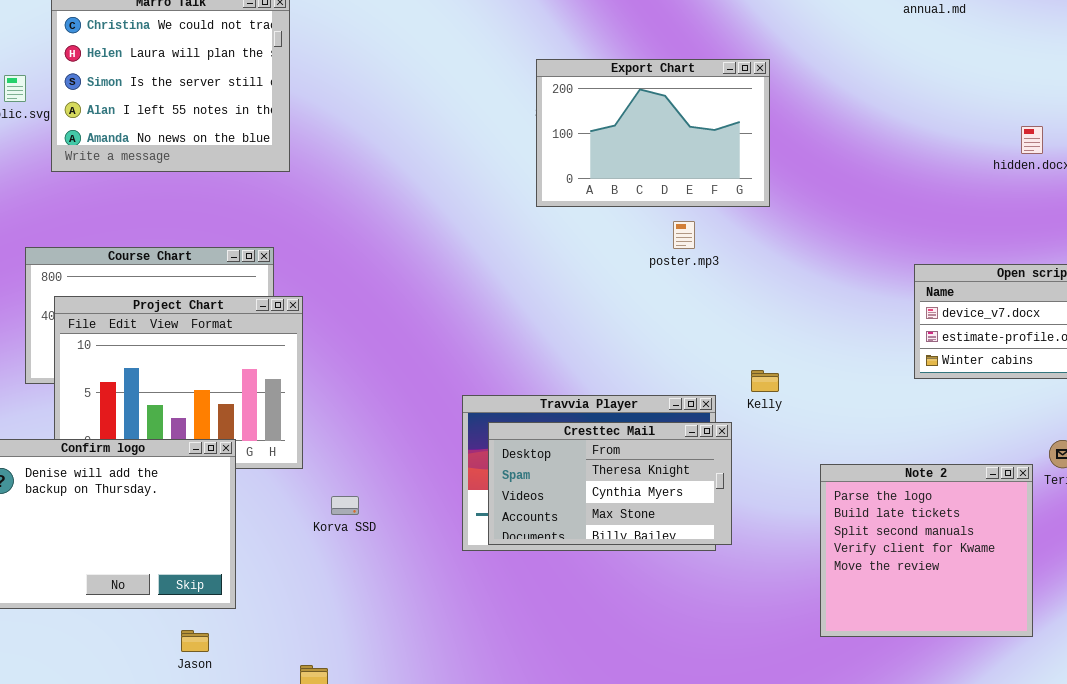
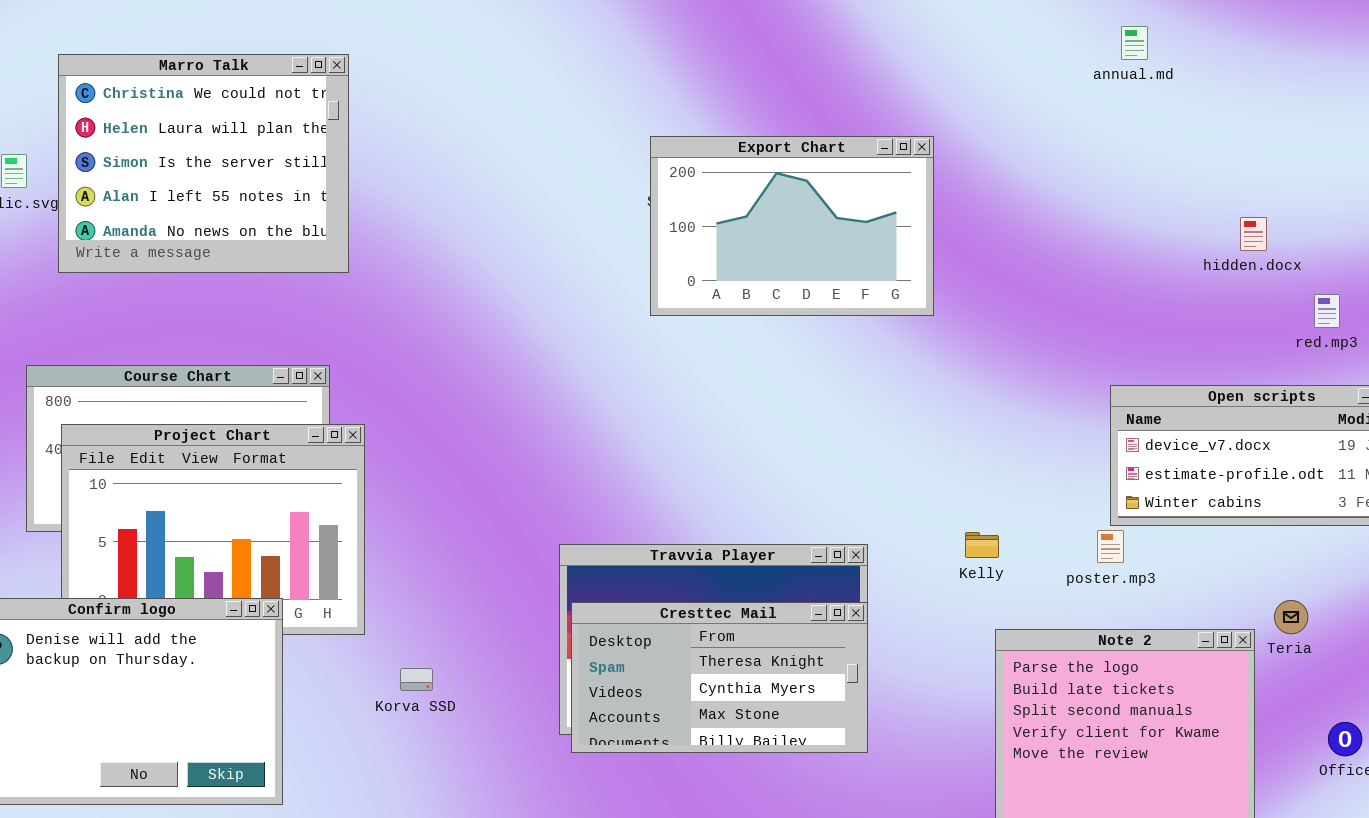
poster.mp3: [673,221,695,249] -> [1097,530,1124,563], moved
Kelly: [751,370,779,392] -> [965,532,999,558], moved
Cresttec Mail: [488,422,732,545] -> [571,602,868,753], moved

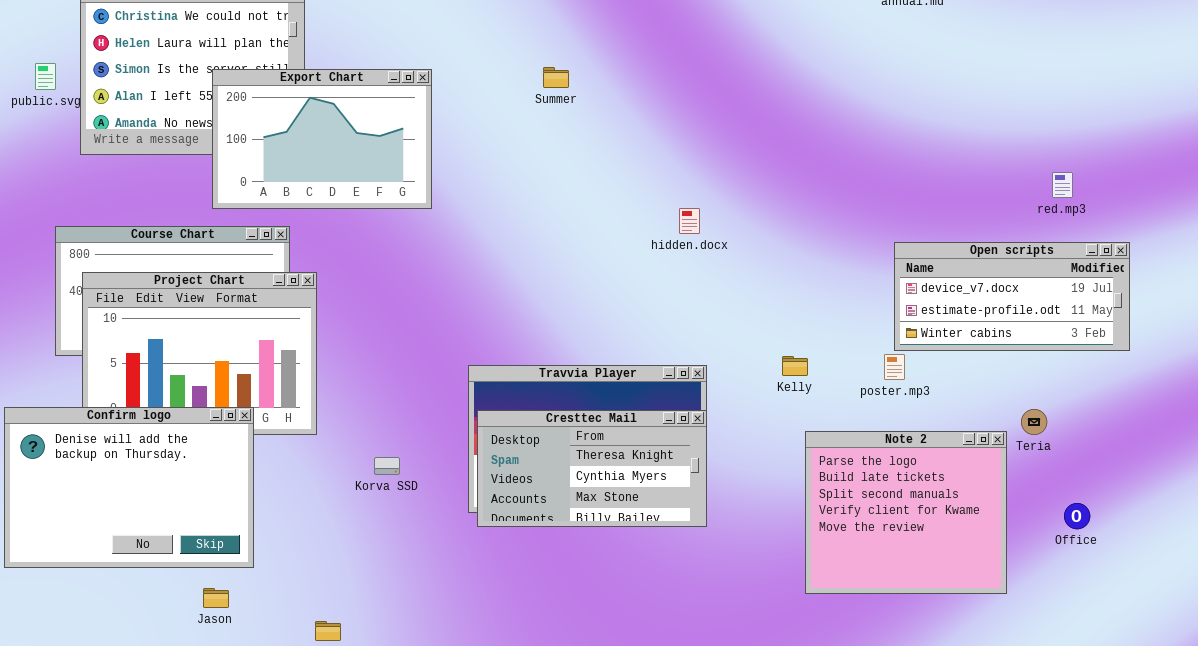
Export Chart: [650,136,934,316] -> [212,69,432,209], moved
hidden.docx: [1240,217,1267,251] -> [679,208,700,234], moved
Korva SSD: [400,668,433,691] -> [374,457,400,475], moved

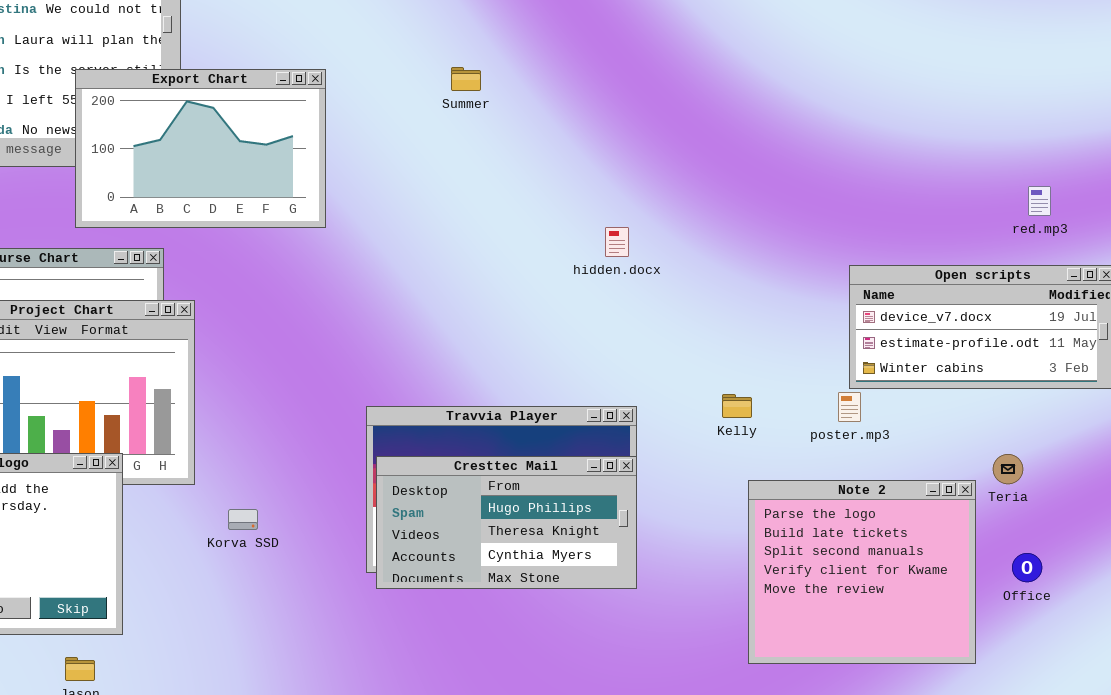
Cresttec Mail: [477,410,707,527] -> [376,456,637,589], scrolled up 1 row
Korva SSD: [374,457,400,475] -> [228,509,258,530], moved
Office: [1064,503,1090,529] -> [1012,553,1042,582], moved

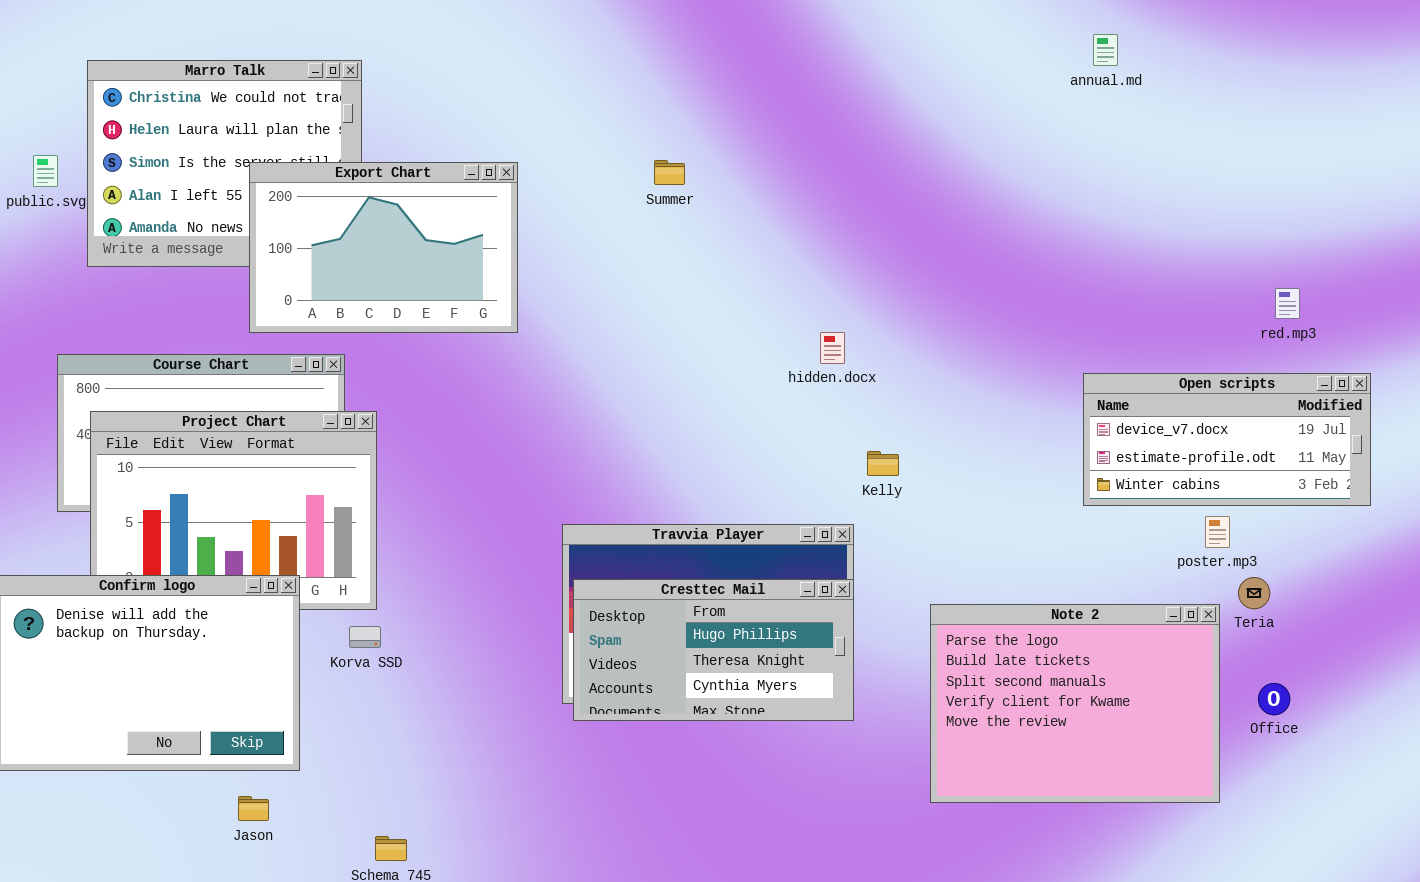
poster.mp3: [838,392,861,422] -> [1205,516,1230,548], moved
Kelly: [722,394,752,418] -> [867,451,899,476], moved
Note 2: [748,480,976,664] -> [930,604,1220,803], resized
Korva SSD: [228,509,258,530] -> [349,626,381,648], moved

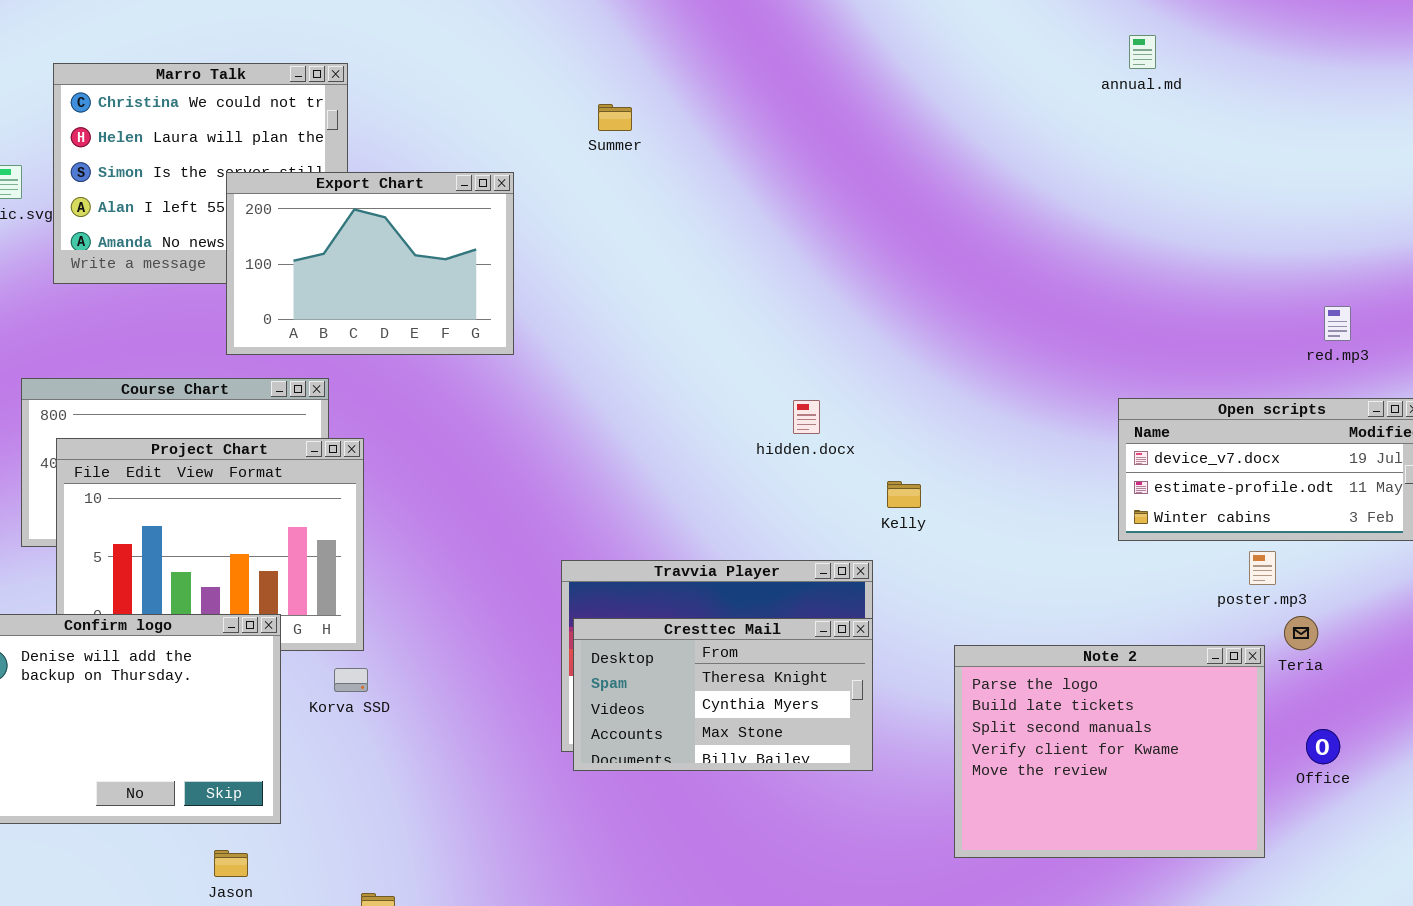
Summer: [654,160,685,185] -> [598,104,632,131], moved
hidden.docx: [820,332,845,364] -> [793,400,820,434], moved
Cresttec Mail: [573,579,854,721] -> [573,618,873,771], scrolled down 1 row

